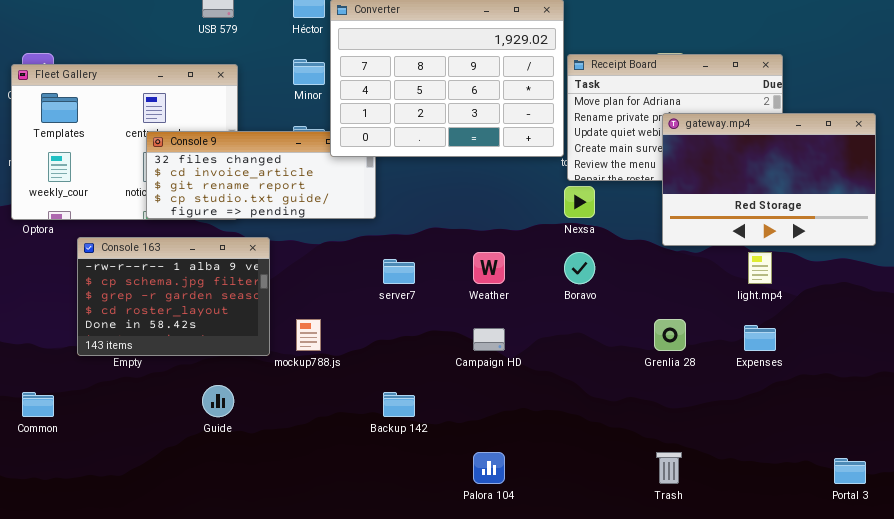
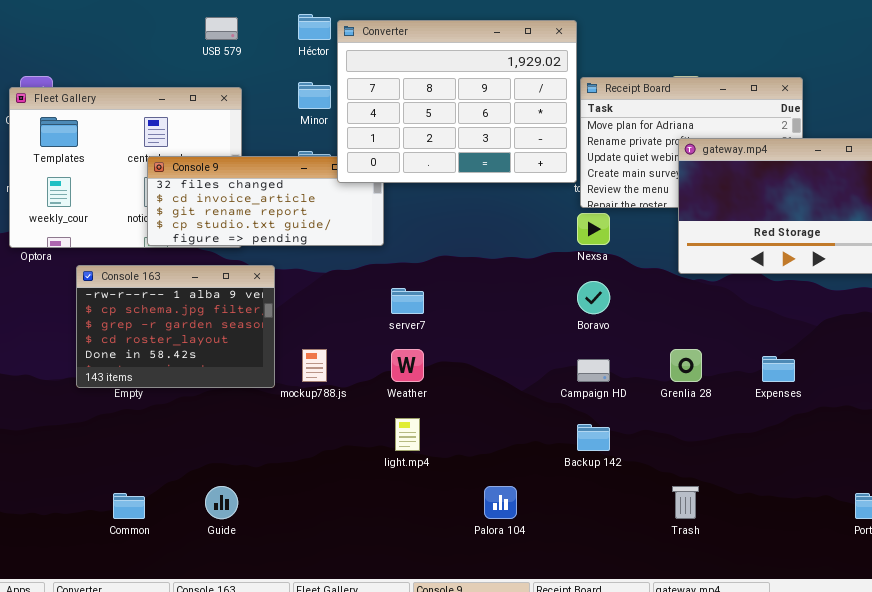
Weather: [473,252,505,284] -> [391,349,424,382], moved
light.mp4: [748,252,772,284] -> [395,418,420,451], moved
Campaign HD: [473,328,505,351] -> [577,359,610,382], moved
Guide: [202,385,234,417] -> [205,486,238,519], moved
Common: [22,392,54,417] -> [113,493,145,519], moved
Backup 142: [383,392,415,417] -> [577,424,610,451], moved

